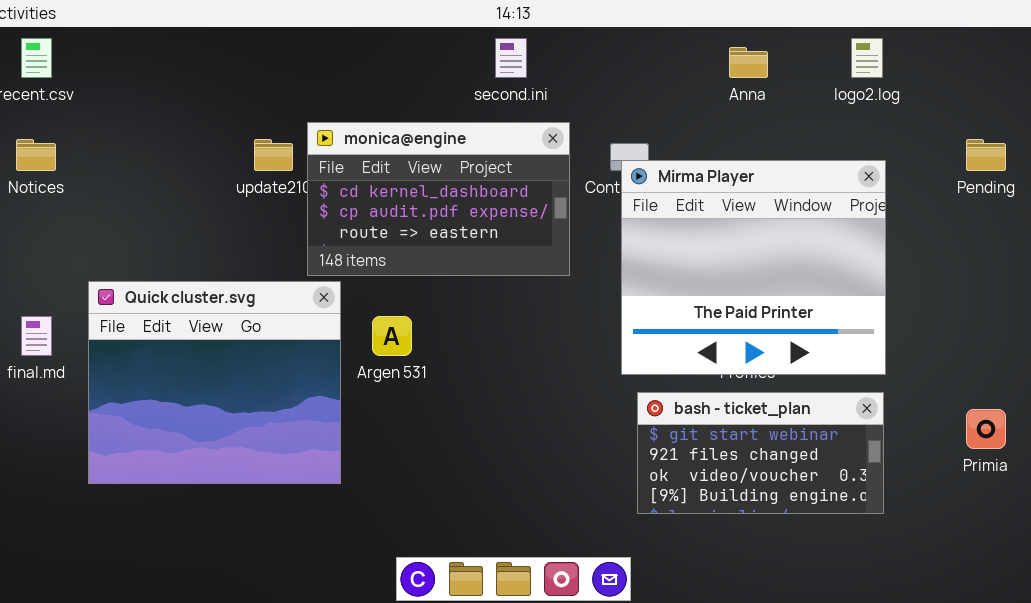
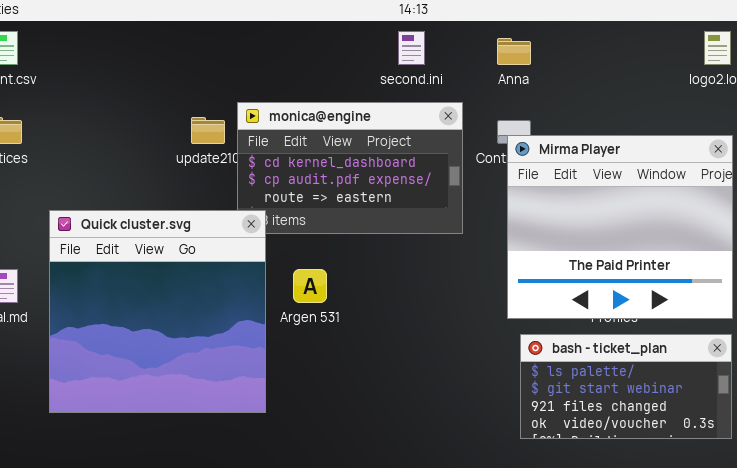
Anna: [729,47,768,78] -> [497,38,531,65], moved
Quick cluster.svg: [88,281,341,484] -> [49,210,266,413], resized
bash - ticket_plan: [637,392,884,514] -> [520,334,732,439], scrolled up 1 row

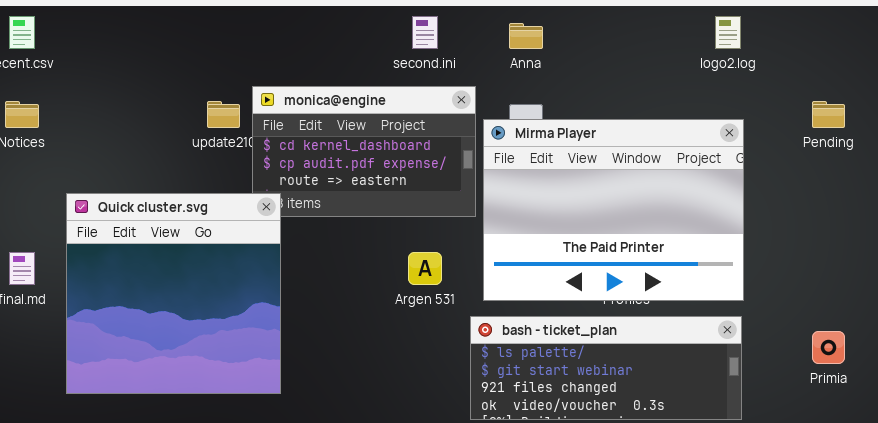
Mirma Player: [507,135,733,319] -> [483,119,744,301], resized
Argen 531: [293,269,327,303] -> [408,252,442,285], moved
bash - ticket_plan: [520,334,732,439] -> [470,316,742,420], resized

